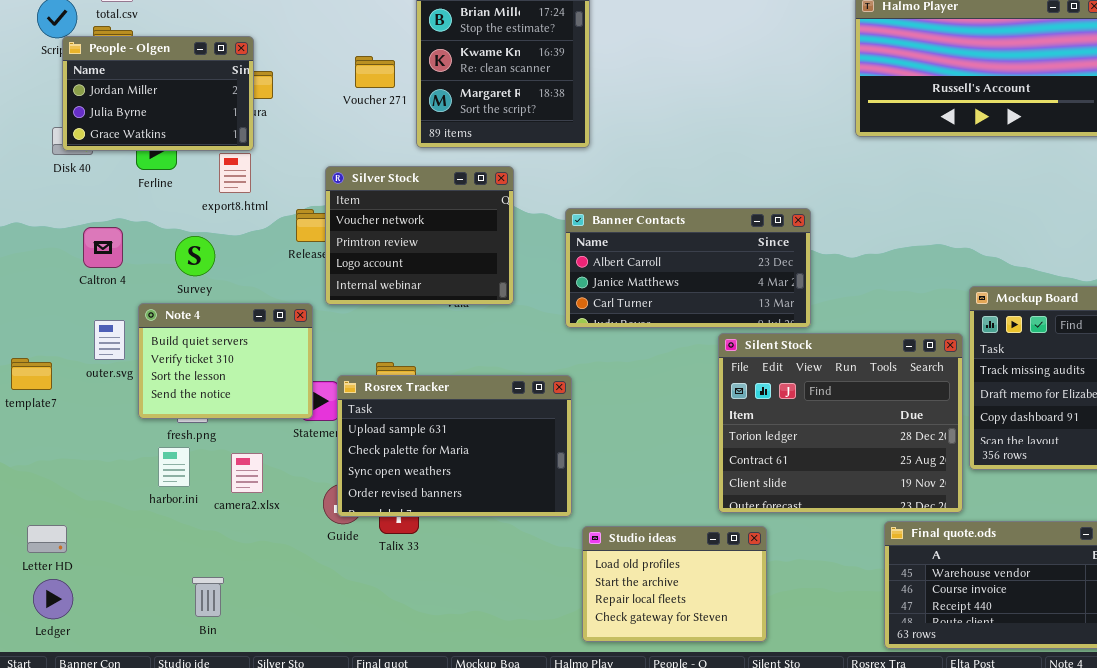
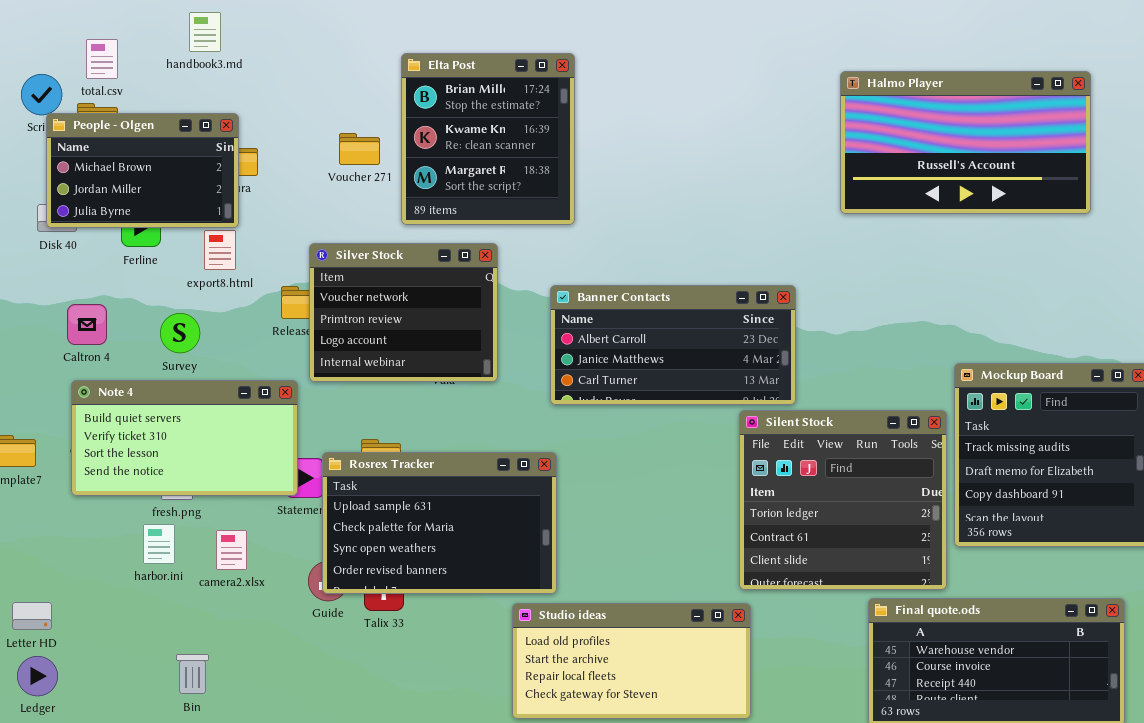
People - Olgen: [62,36,254,151] -> [46,113,239,228], scrolled up 1 row
Note 4: [138,303,313,419] -> [71,380,298,496], resized
Silent Stock: [718,333,963,513] -> [739,410,947,590], resized
Studio ideas: [582,526,767,642] -> [512,603,751,719], resized

